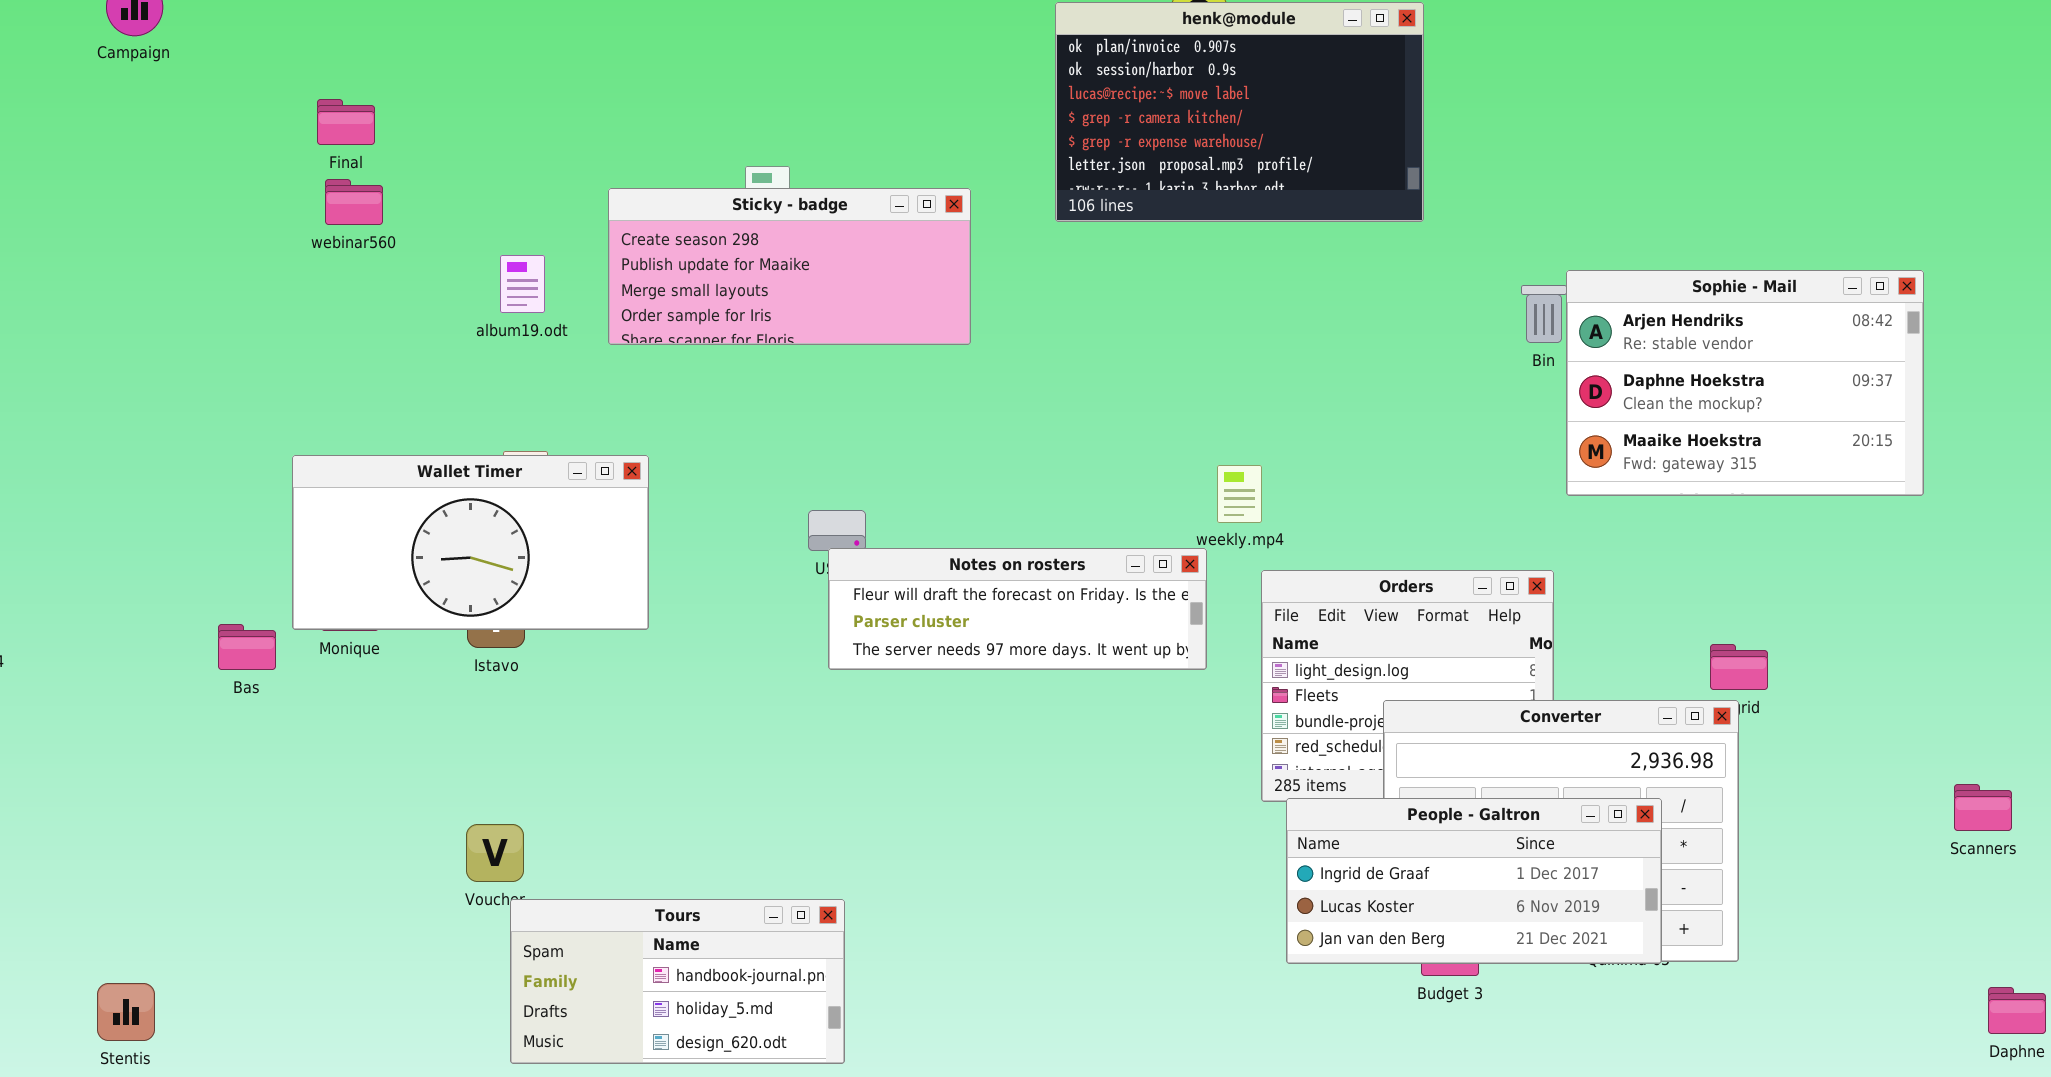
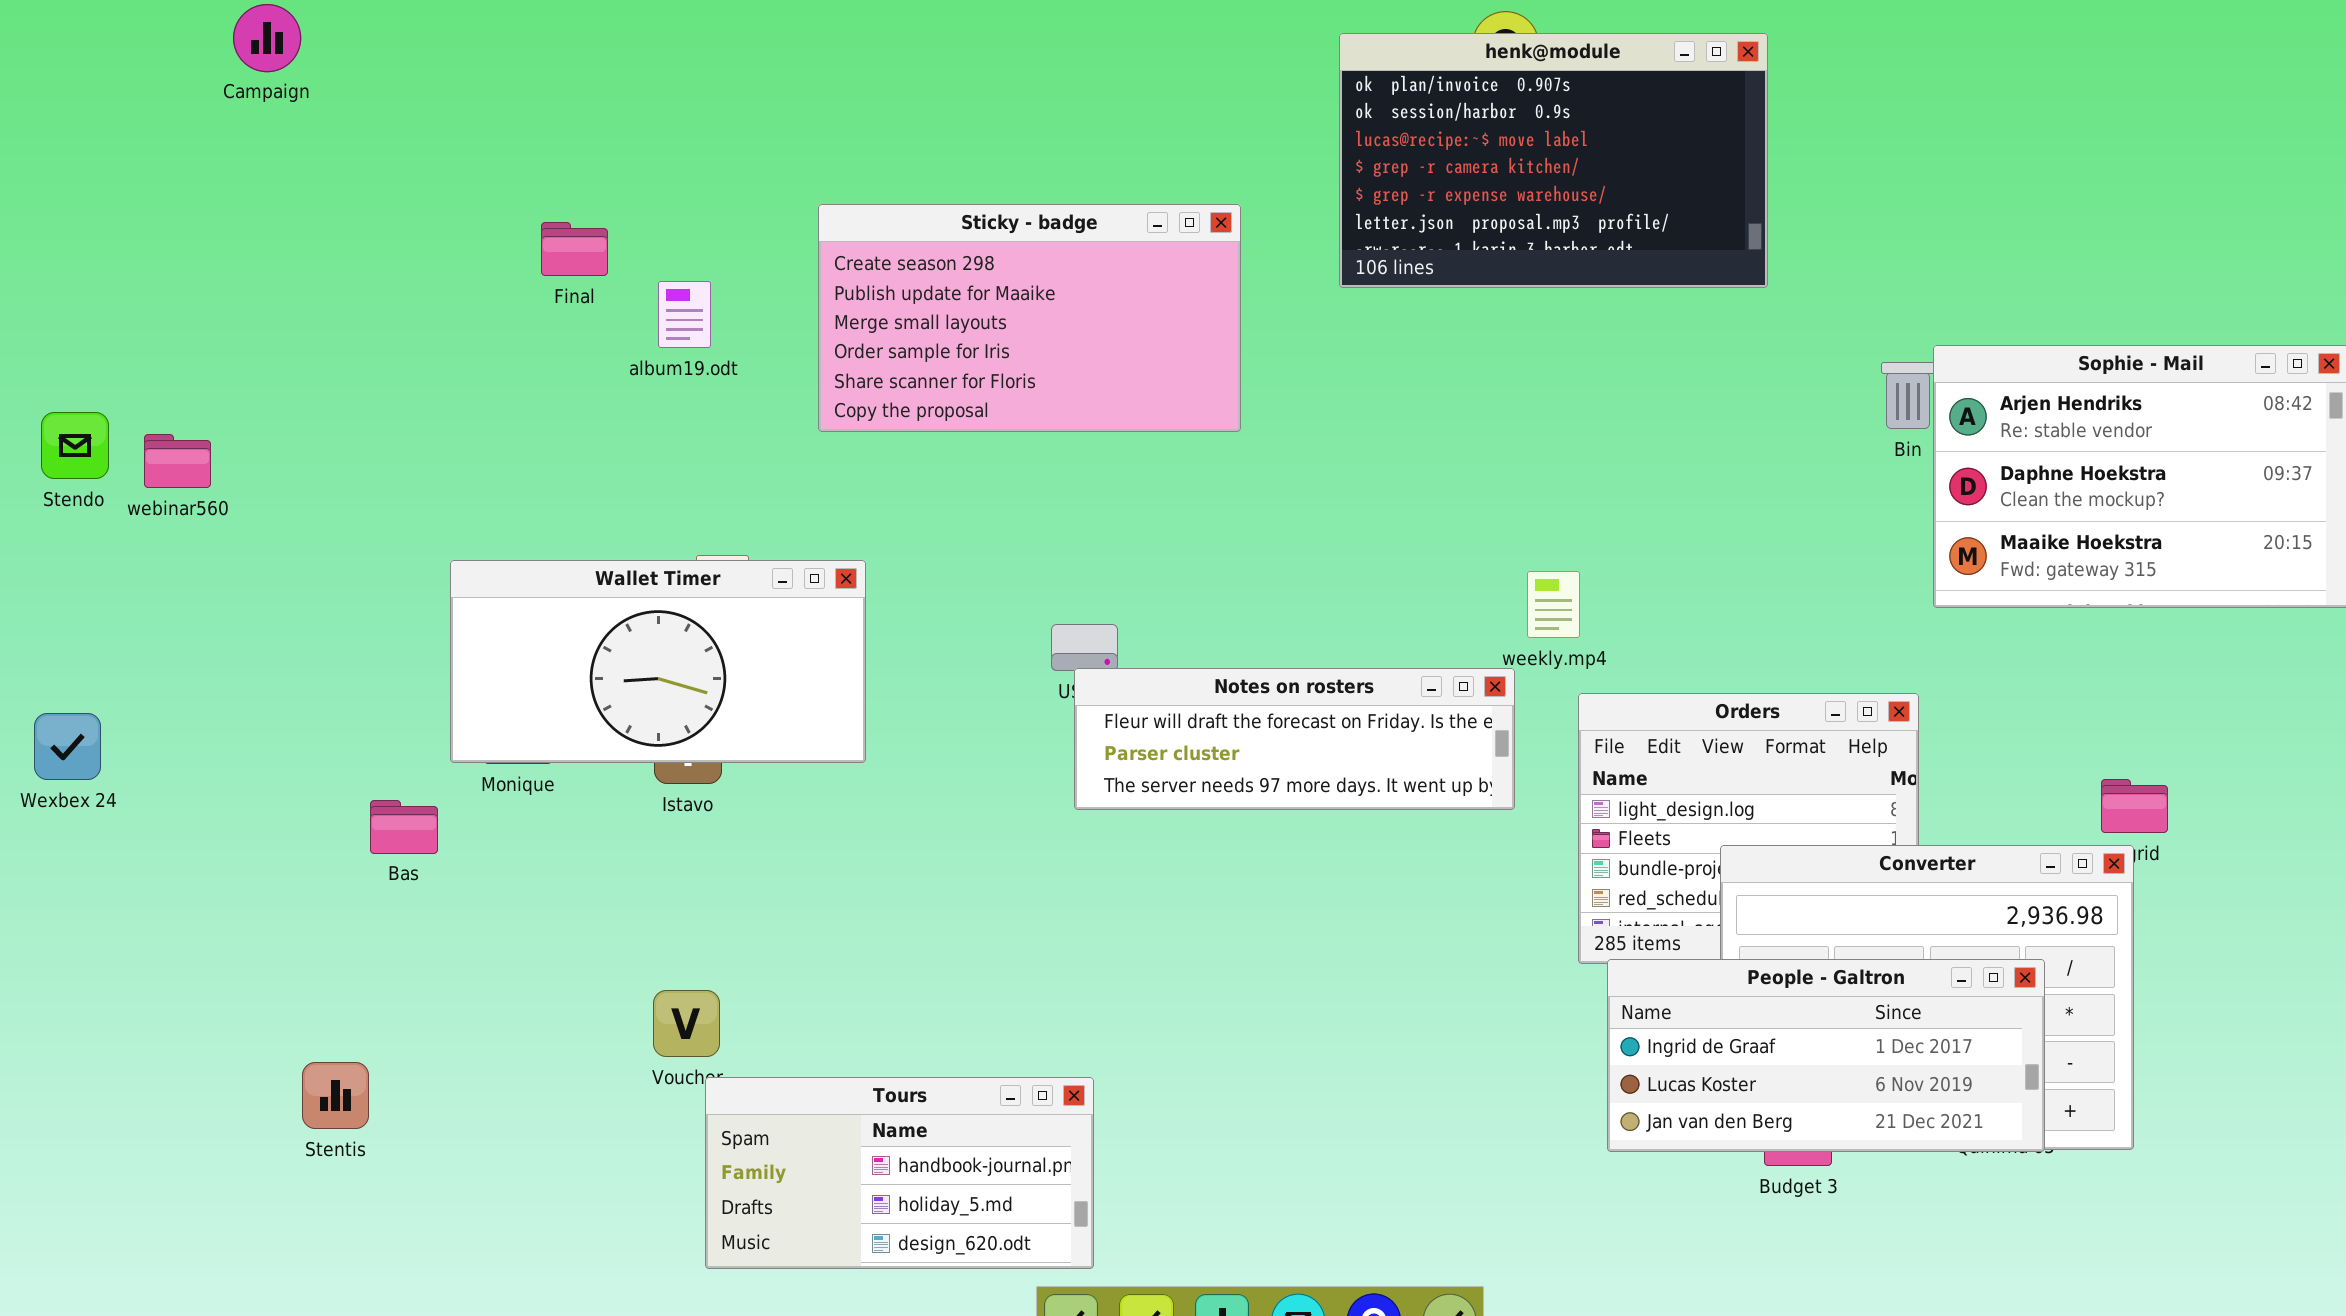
Final: [317,99,375,145] -> [541,222,608,276], moved
webinar560: [325,179,383,225] -> [144,434,211,488], moved
Sticky - badge: [608,188,971,345] -> [818,204,1241,432], resized
album19.odt: [500,255,545,313] -> [658,281,711,348], moved
Bas: [218,624,276,670] -> [370,800,438,854], moved
Stentis: [97,983,155,1041] -> [302,1062,369,1129], moved

